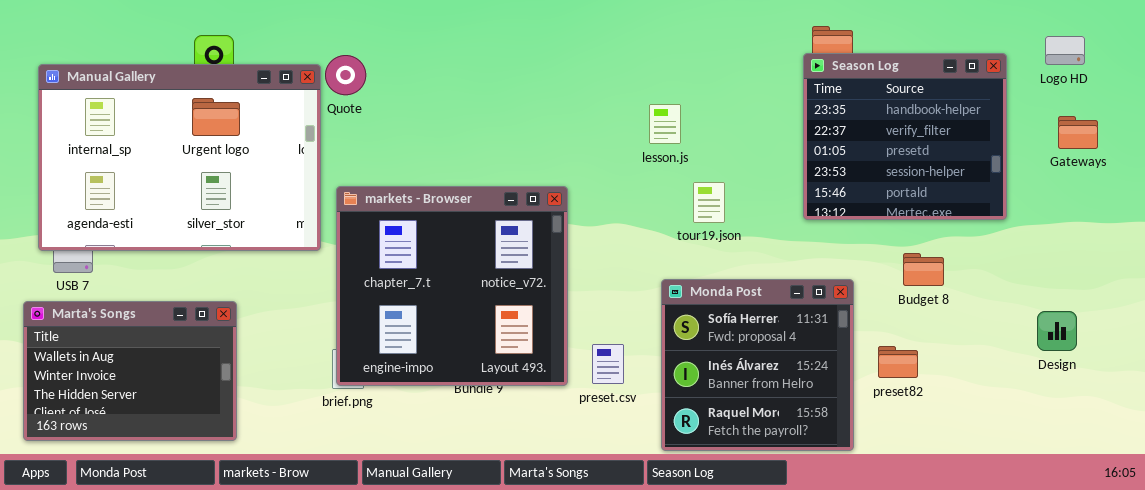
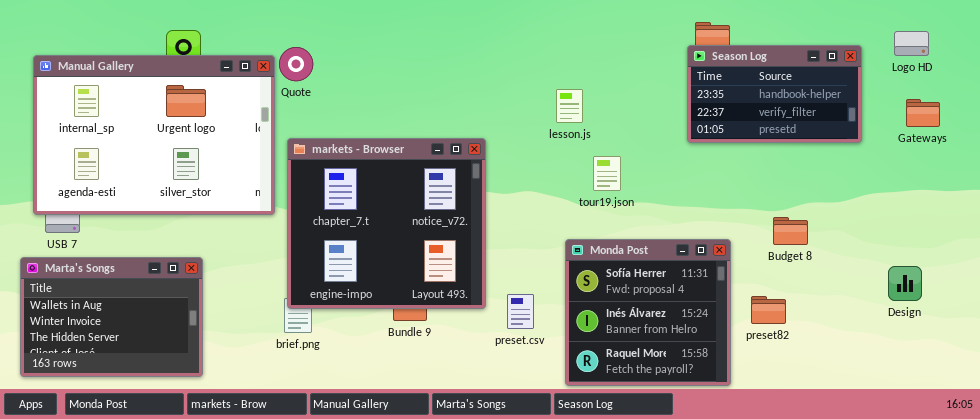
Season Log: [803,53,1007,220] -> [687,45,862,143], resized
markets - Browser: [336,186,568,386] -> [287,138,486,309], moved

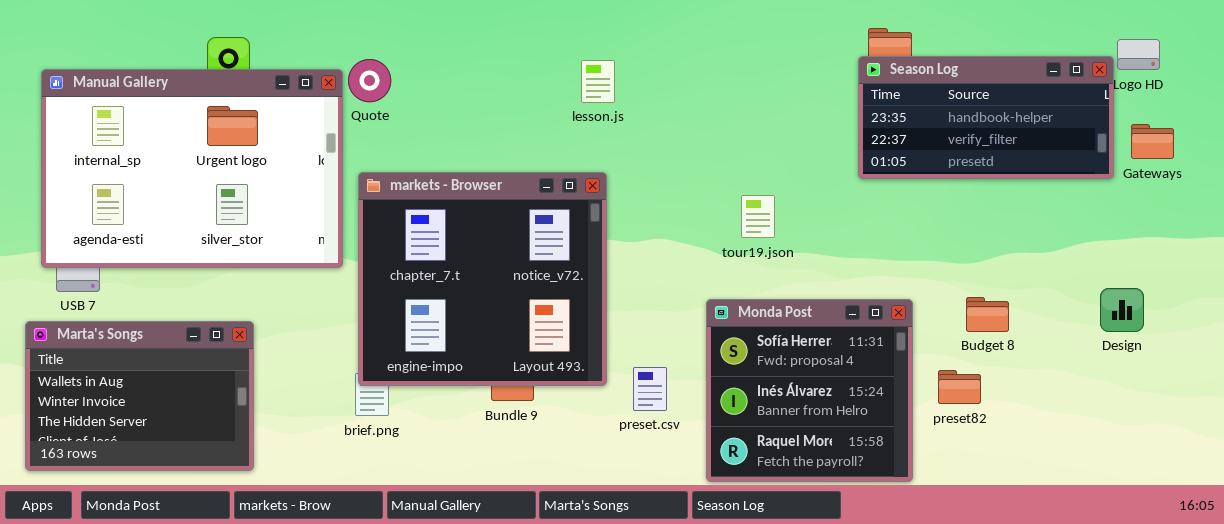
Season Log: [687,45,862,143] -> [858,56,1114,179], resized
lesson.js: [556,89,583,123] -> [581,60,615,103], moved
Budget 8: [773,217,808,245] -> [966,297,1009,332], moved
Design: [888,266,922,301] -> [1100,288,1144,332], moved

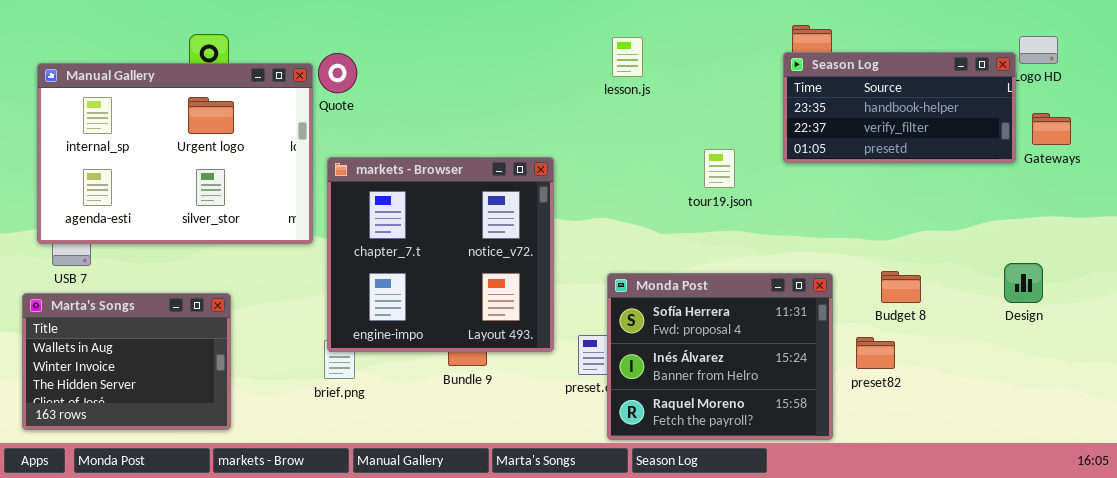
lesson.js: [581,60,615,103] -> [612,37,643,77], moved
tour19.json: [741,195,775,238] -> [704,149,735,188], moved
Monda Post: [706,299,913,482] -> [607,273,833,440], resized

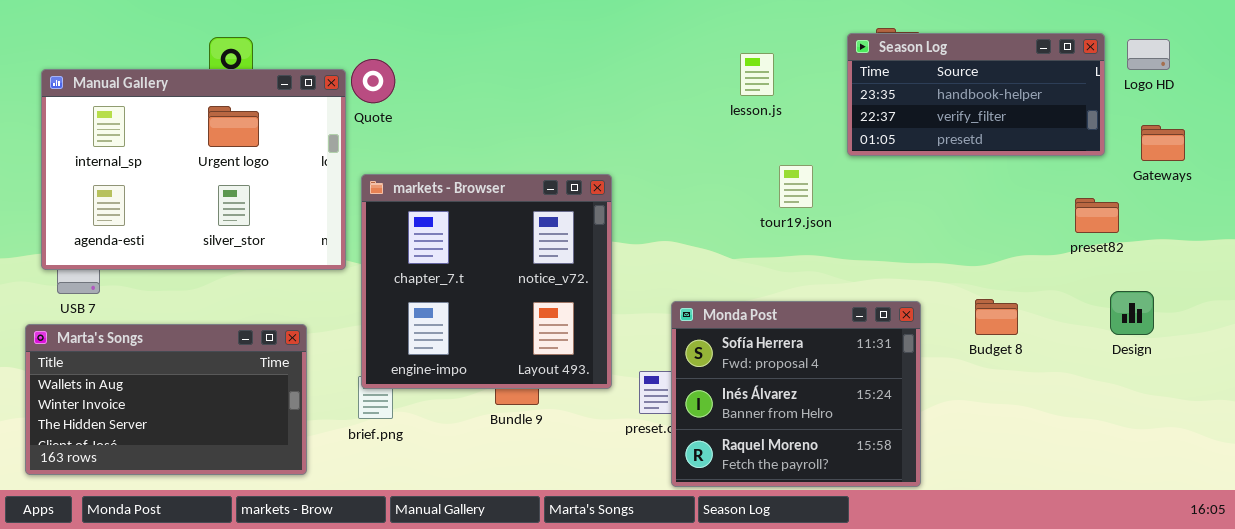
lesson.js: [612,37,643,77] -> [740,53,774,96], moved
Season Log: [783,52,1016,163] -> [847,33,1105,156], moved
Marta's Songs: [22,293,231,430] -> [25,324,307,475], resized
preset82: [856,337,895,369] -> [1075,198,1119,233], moved

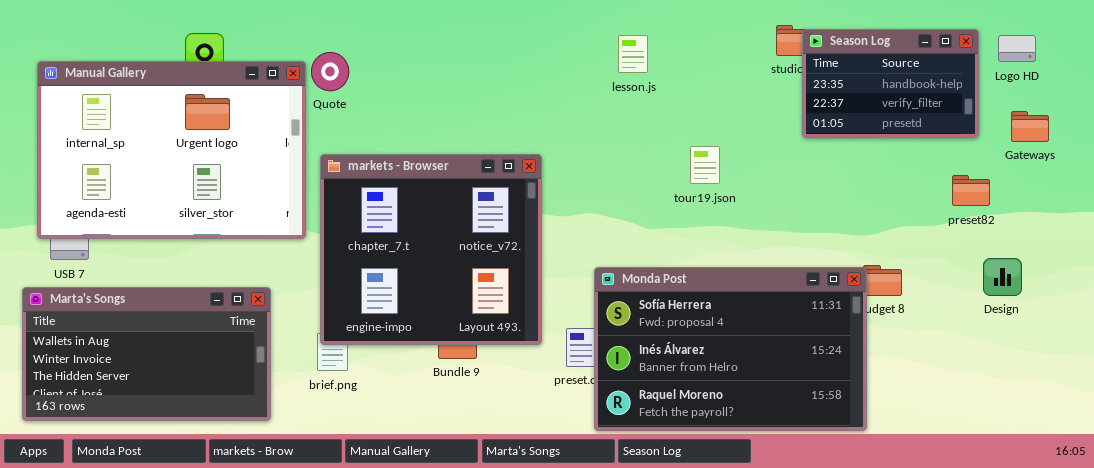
Season Log: [847,33,1105,156] -> [802,29,979,138], resized
lesson.js: [740,53,774,96] -> [618,35,648,73], moved
Monda Post: [671,301,921,487] -> [594,267,867,431], resized

